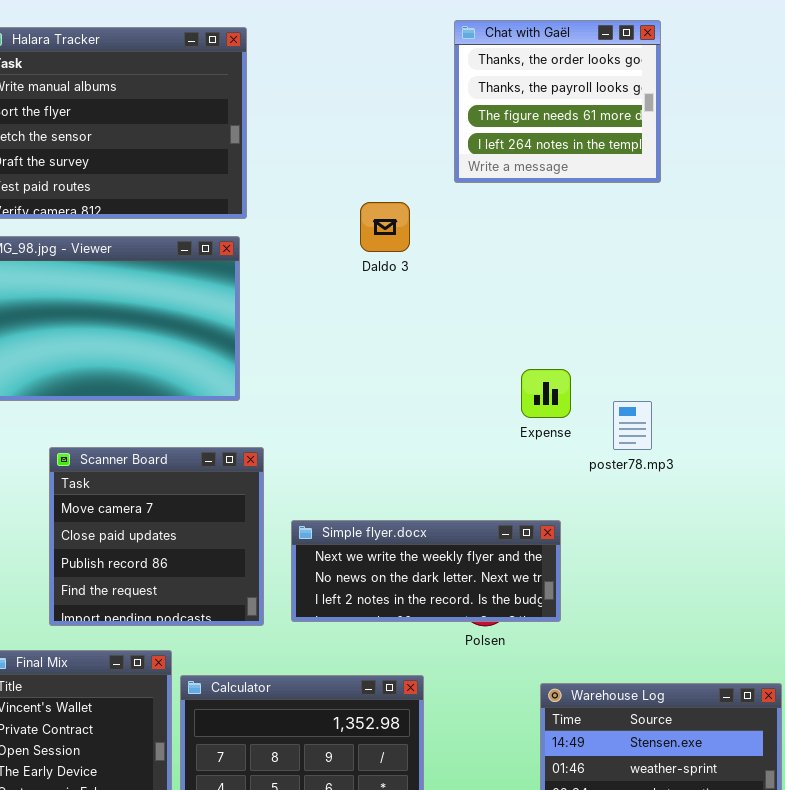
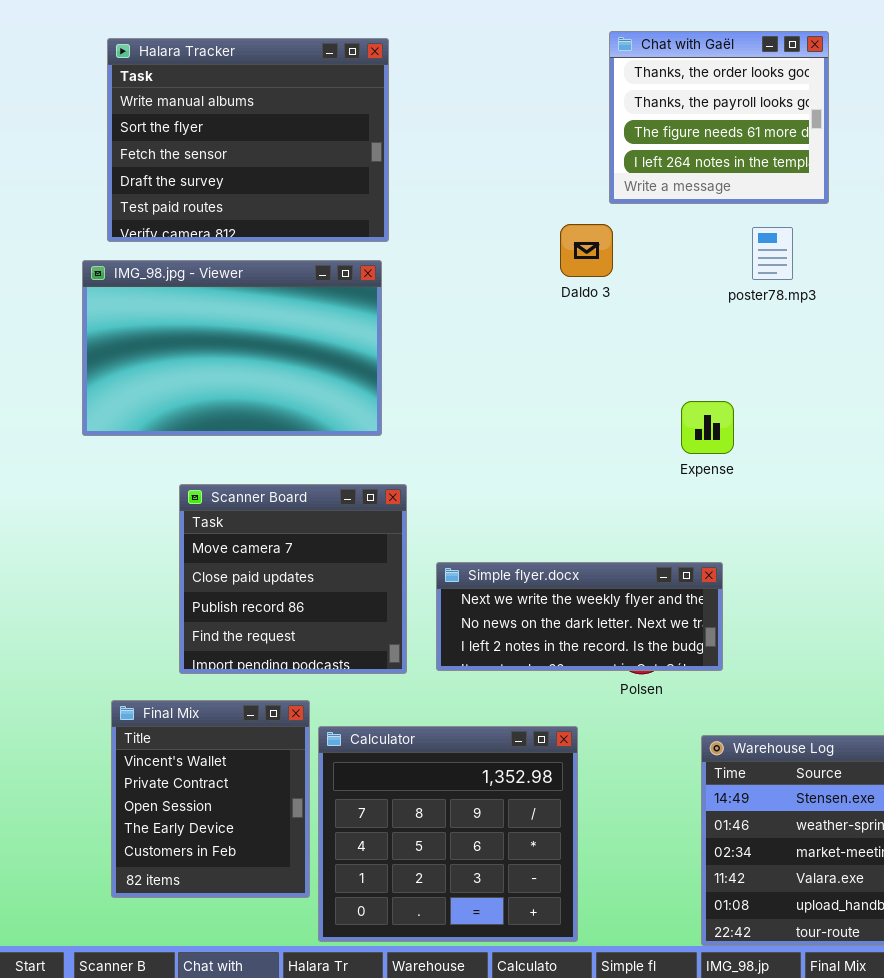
Daldo 3: [360,202,410,252] -> [560,224,613,277], moved
poster78.mp3: [613,401,652,450] -> [752,227,793,280], moved

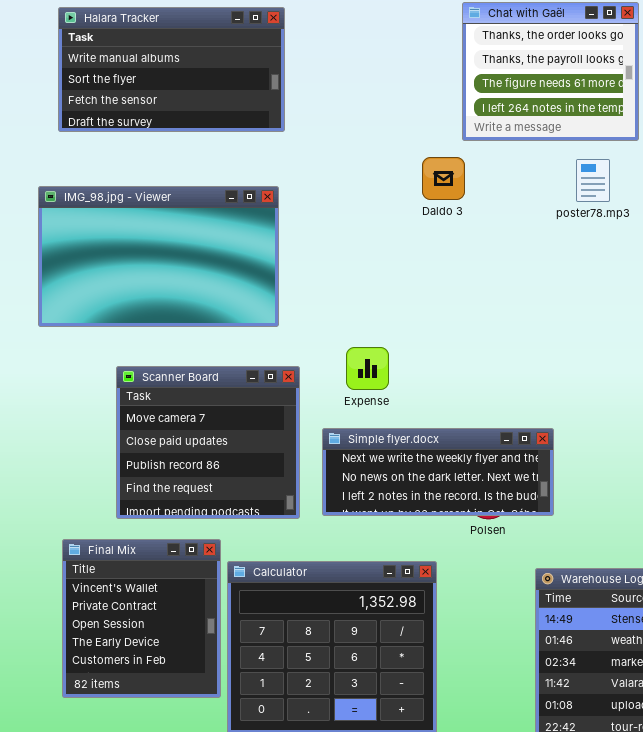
Halara Tracker: [107,38,389,242] -> [58,7,285,132], resized
Expense: [681,401,734,454] -> [346,347,389,390], moved

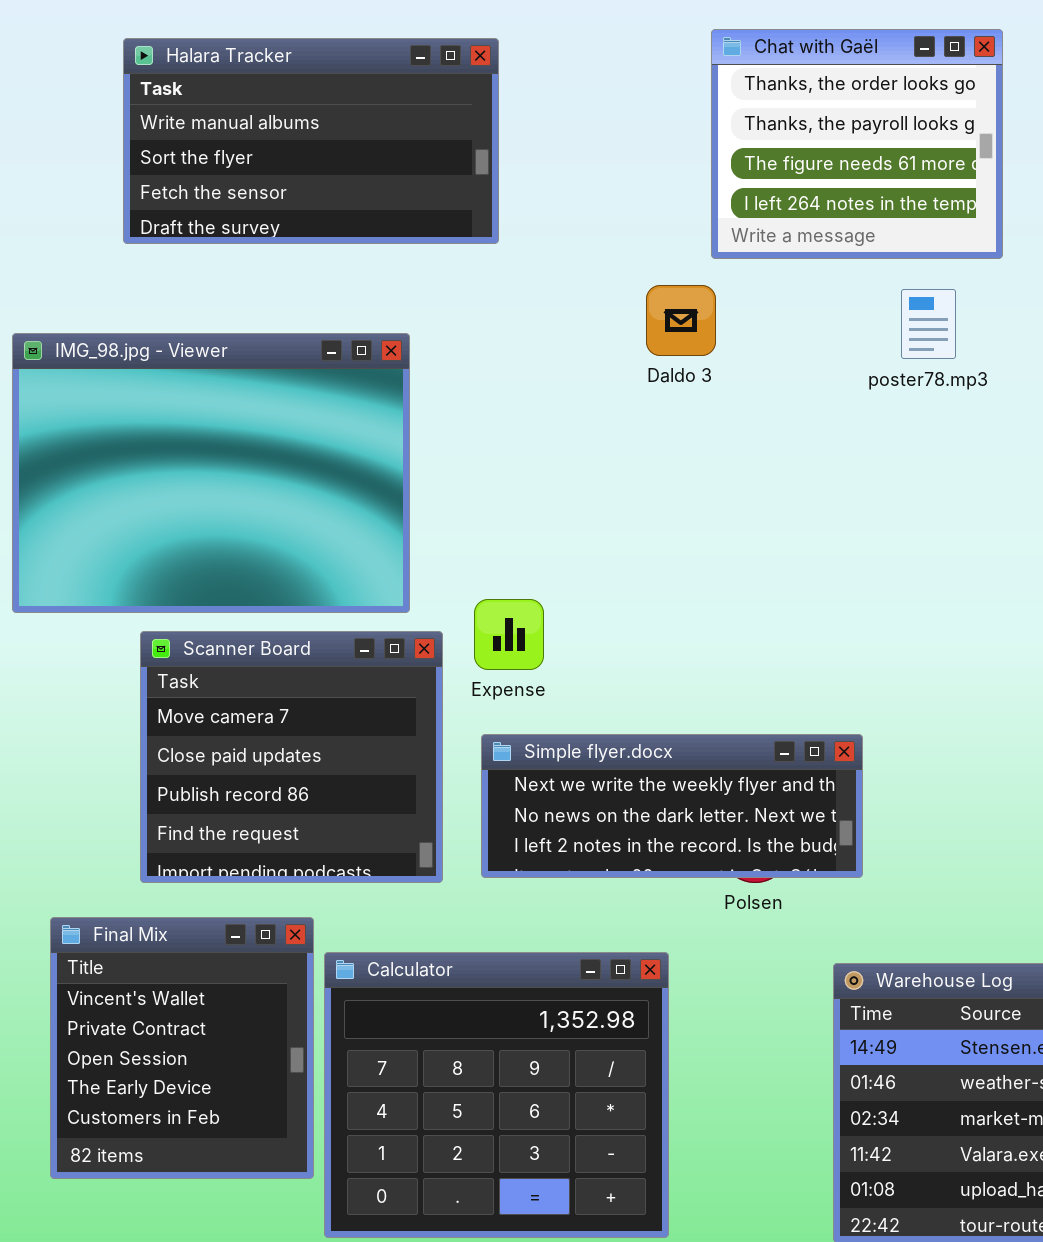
Halara Tracker: [58,7,285,132] -> [123,38,499,244], moved
IMG_98.jpg - Viewer: [38,186,279,327] -> [12,333,410,613], resized
Expense: [346,347,389,390] -> [474,599,544,670], moved

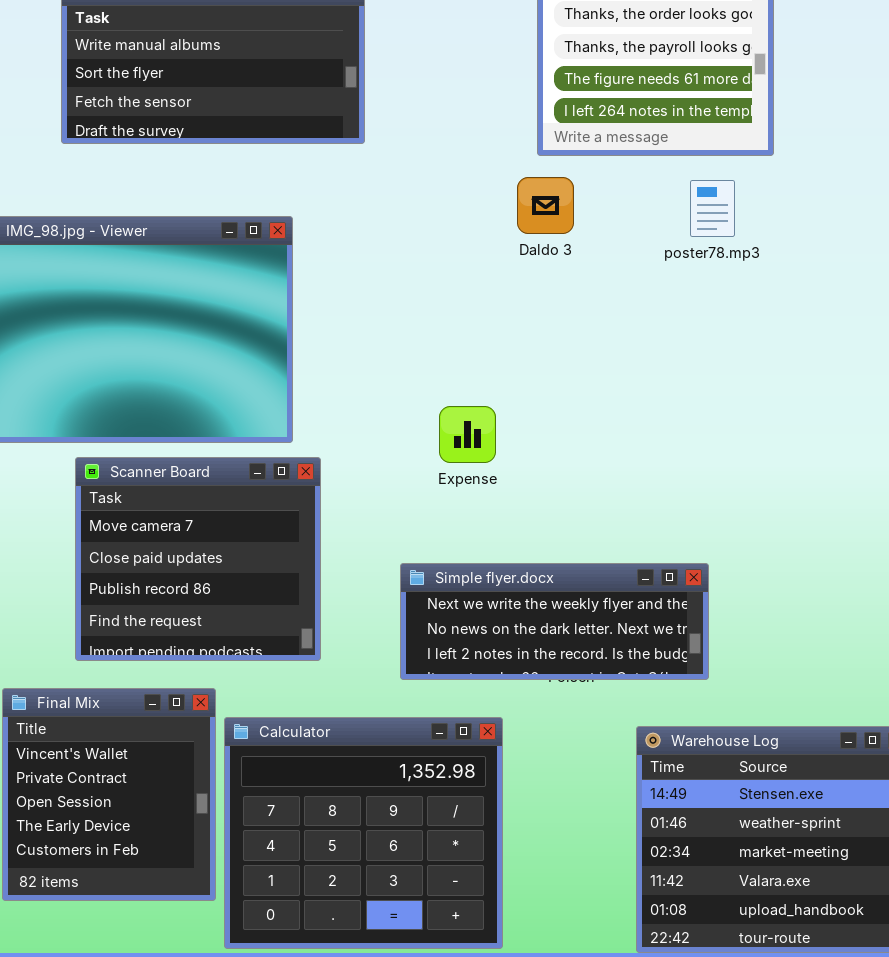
Daldo 3: [646,285,716,356] -> [517,177,574,234], moved
Expense: [474,599,544,670] -> [439,406,496,463], moved
Simple flyer.docx: [481,734,863,878] -> [400,563,709,680], moved

